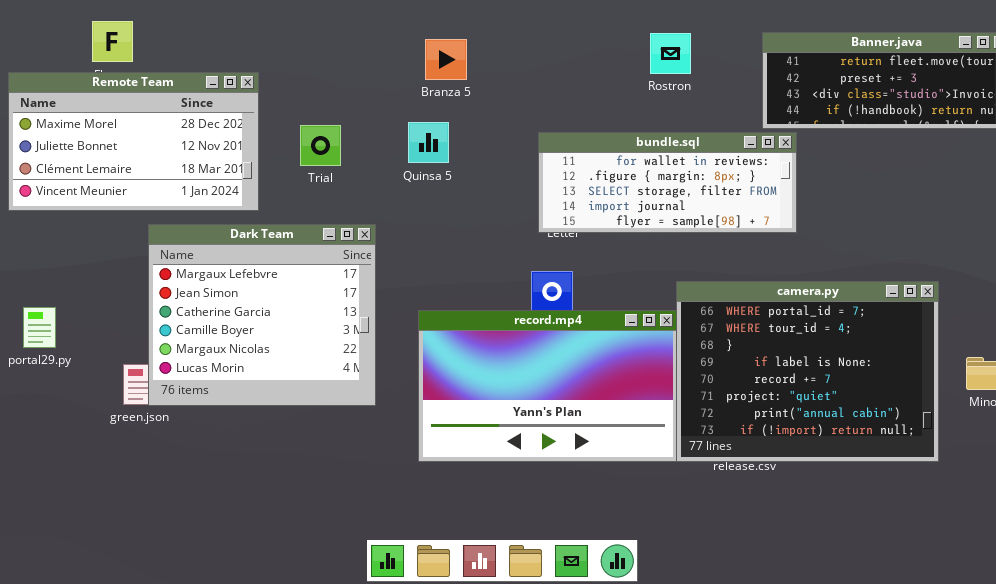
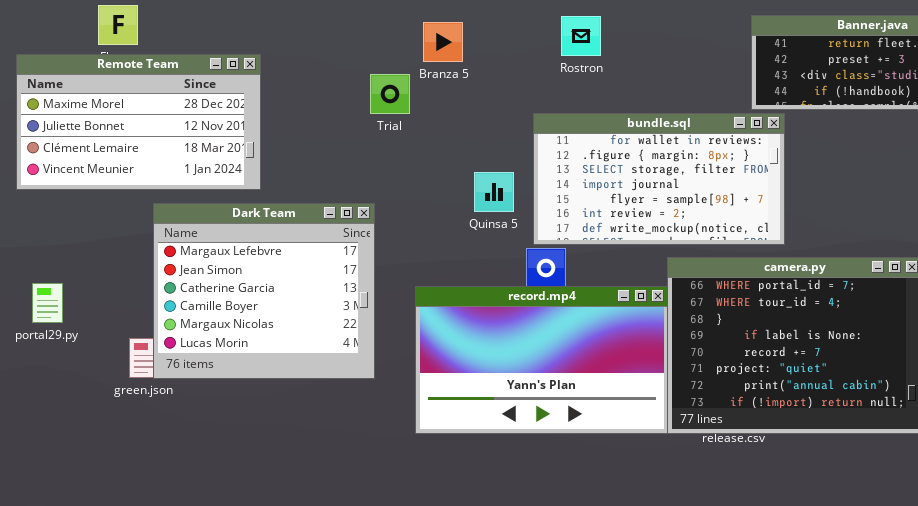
Rostron: [650,33,691,74] -> [561,16,601,56], moved
Quinsa 5: [408,122,449,163] -> [474,172,514,212], moved
Trial: [300,125,341,166] -> [370,74,410,114], moved
bundle.sql: [538,132,797,233] -> [533,113,785,245], resized

